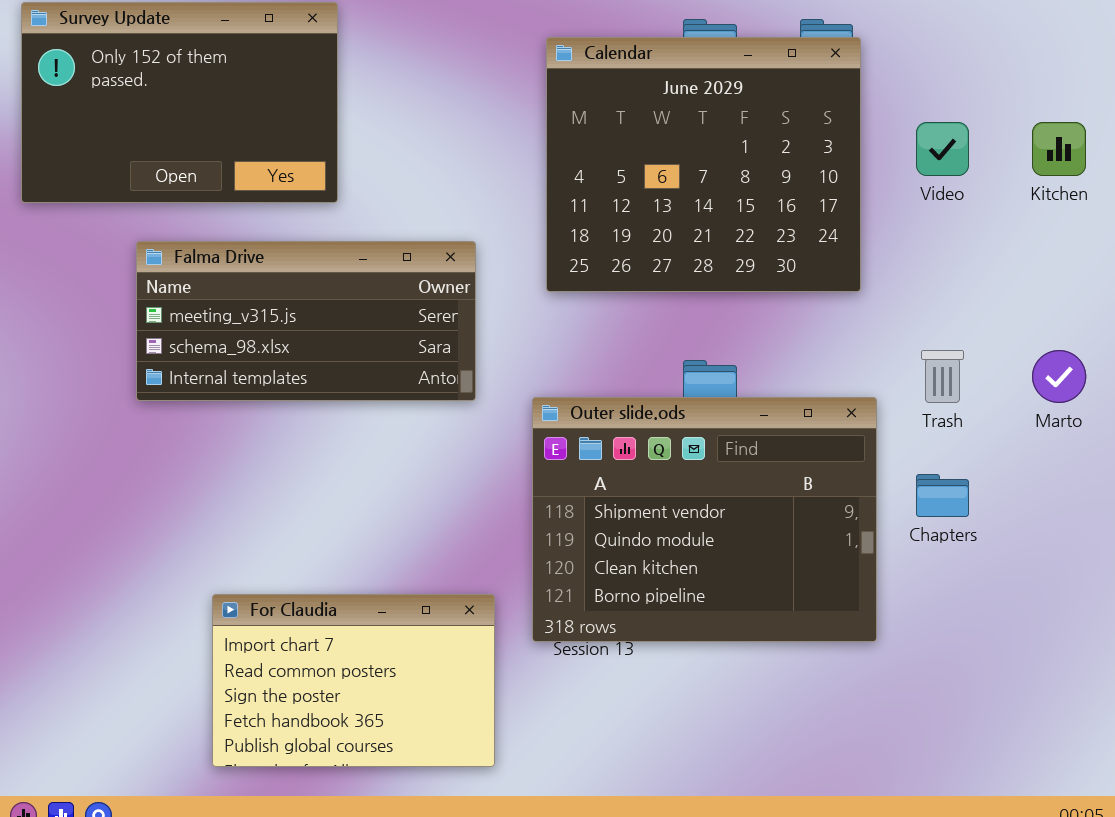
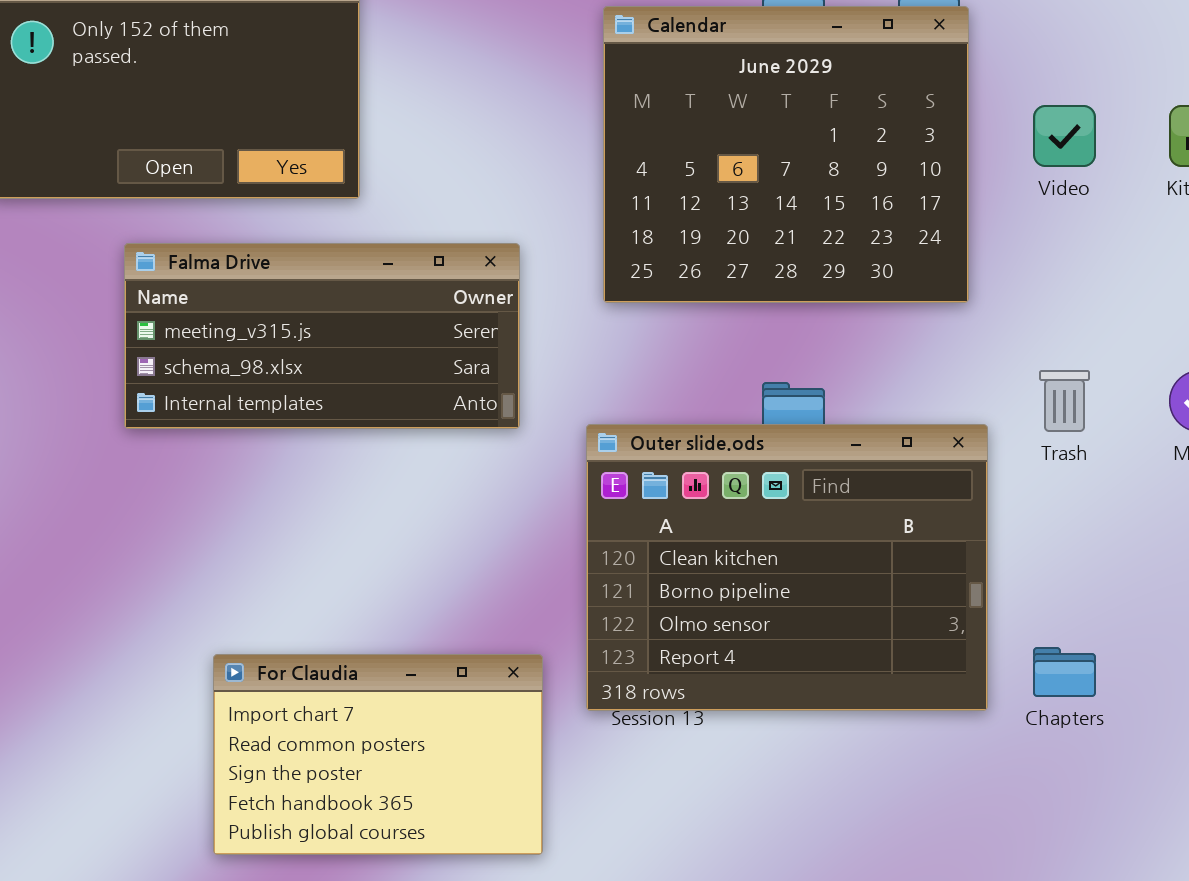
Outer slide.ods: [532,397,877,642] -> [586,424,988,711], scrolled down 2 rows
Chapters: [916,474,969,517] -> [1033,647,1096,697], moved

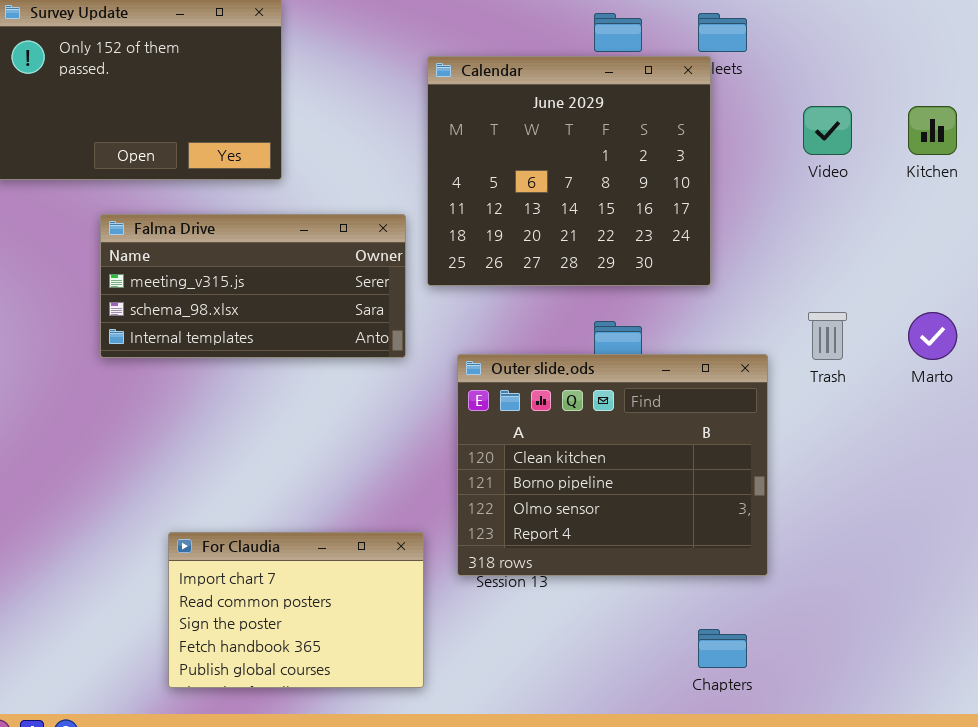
Calendar: [603,6,969,303] -> [427,56,711,286], moved
Chapters: [1033,647,1096,697] -> [698,629,747,668], moved

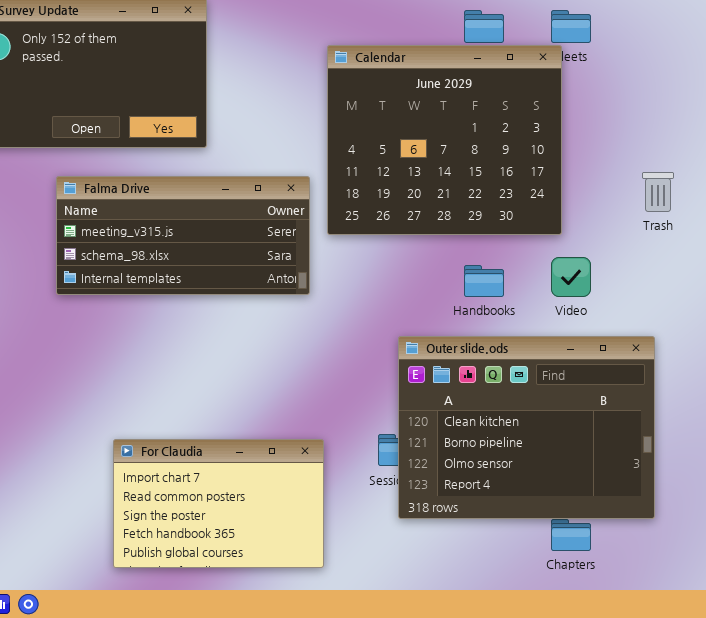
Video: [803,106,852,155] -> [551,257,591,297], moved
Trash: [808,312,847,360] -> [642,172,674,212], moved
Outer slide.ods: [457,354,768,576] -> [398,336,655,519], moved

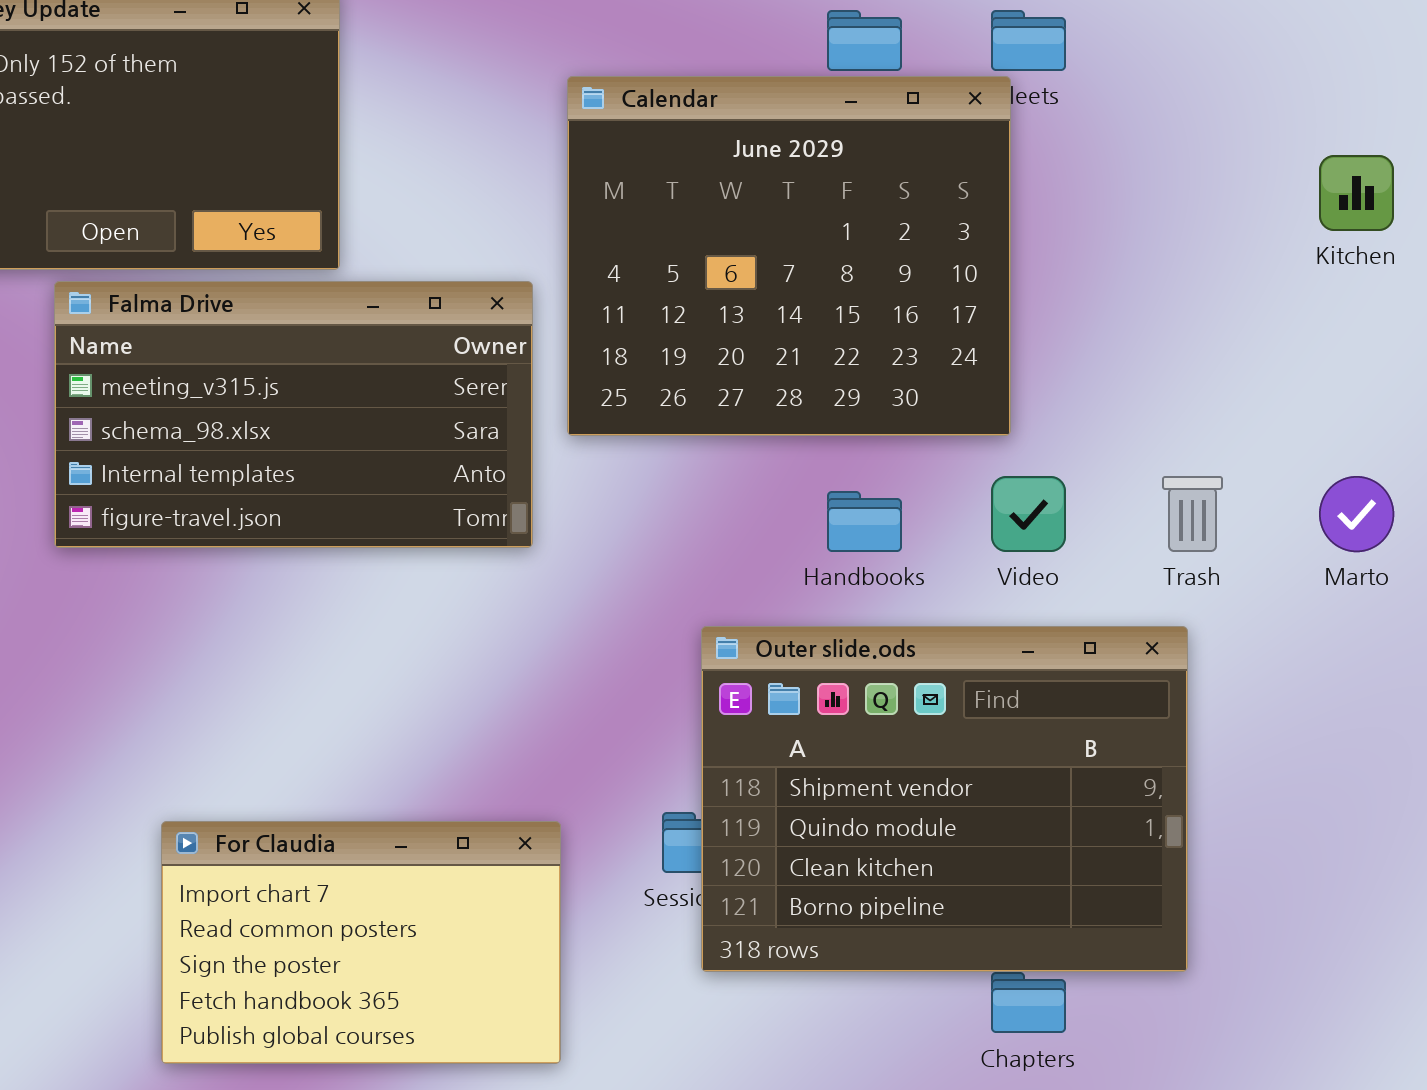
Trash: [642,172,674,212] -> [1162,476,1223,552], moved
Falma Drive: [56,176,310,295] -> [54,281,533,548], resized
Outer slide.ods: [398,336,655,519] -> [701,626,1188,972], scrolled up 2 rows

